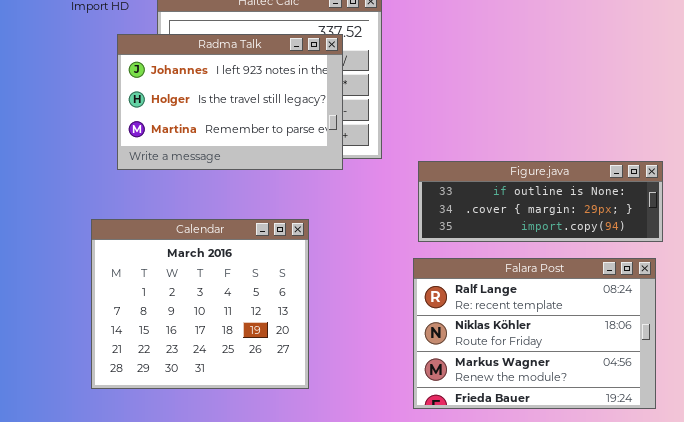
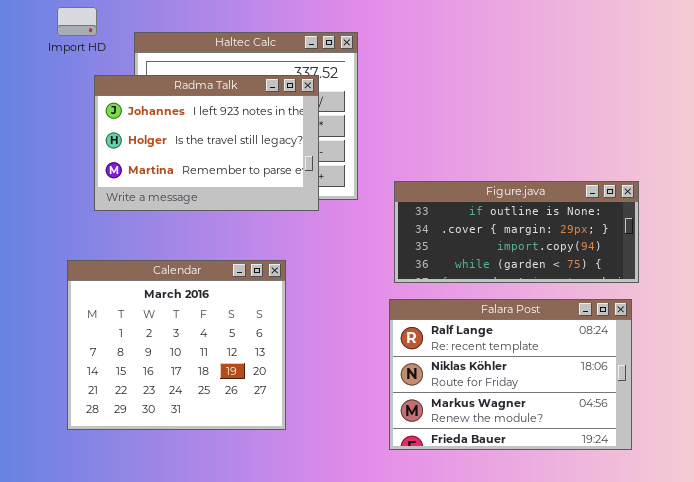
Figure.java: [418,161,663,242] -> [394,181,639,283], resized

